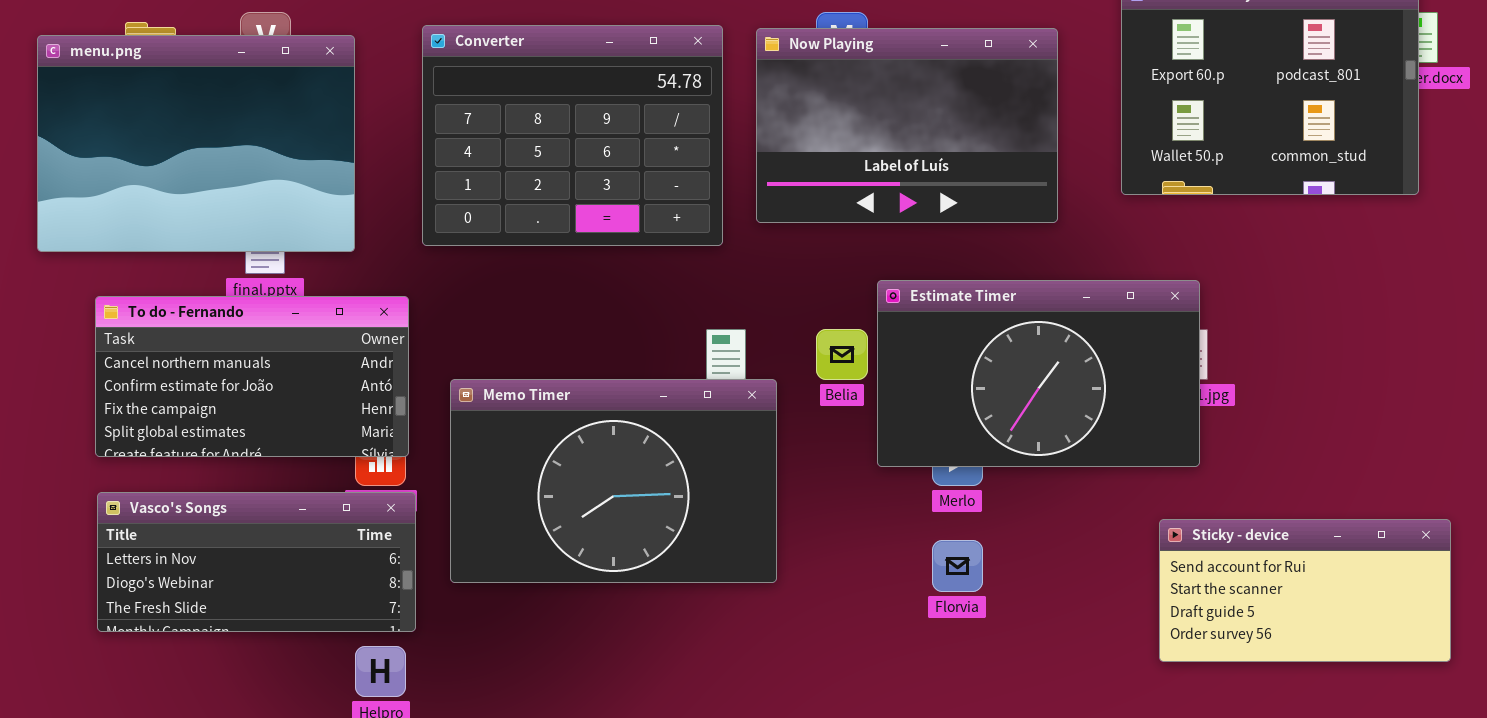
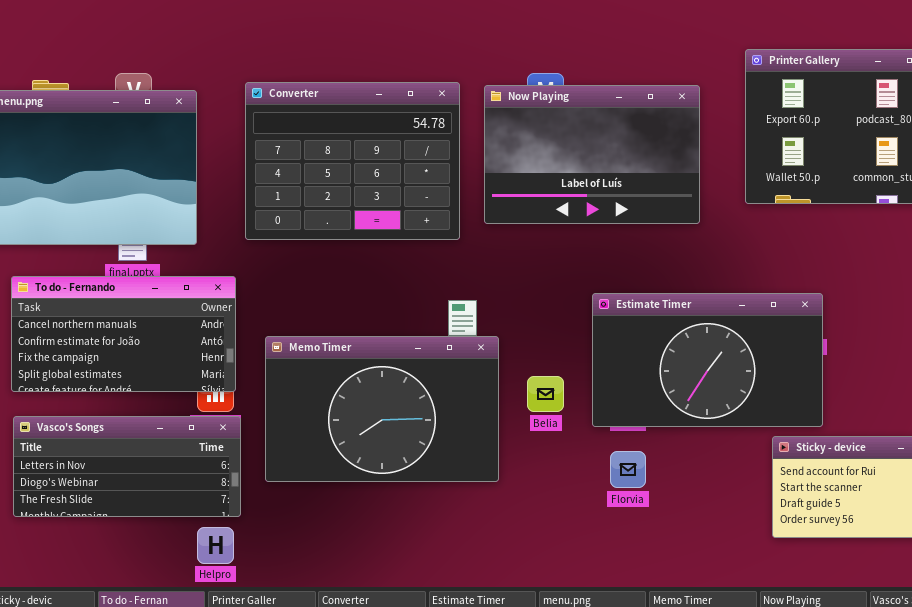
Estimate Timer: [877,280,1200,467] -> [592,293,823,427], moved
Belia: [816,329,868,380] -> [527,376,564,412], moved

